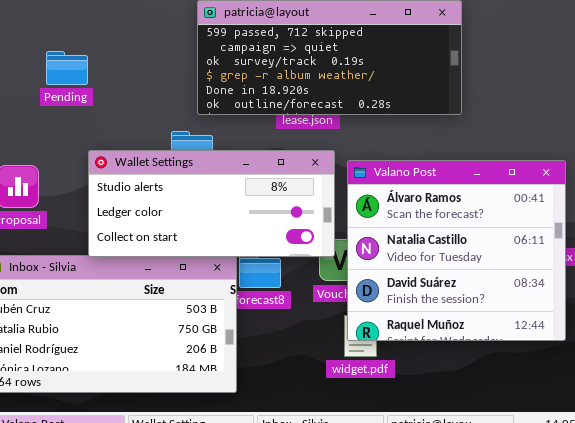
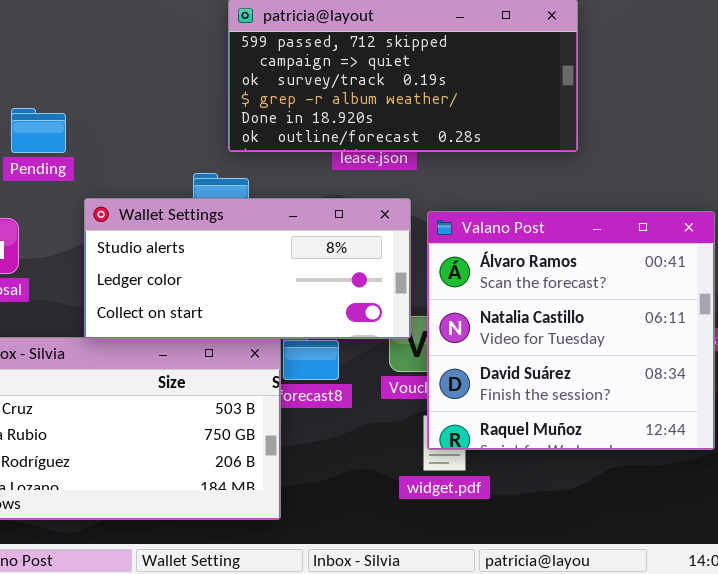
Pending: [46,51,88,85] -> [11,108,66,153], moved

